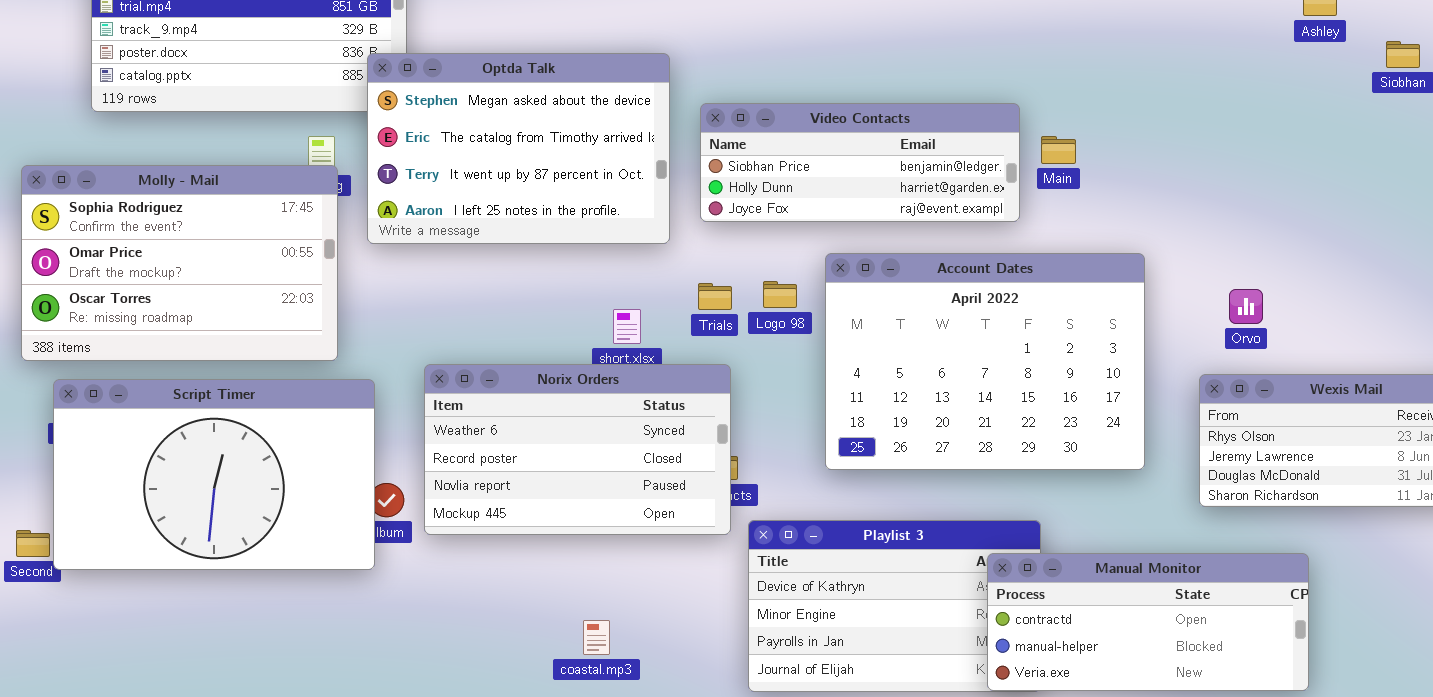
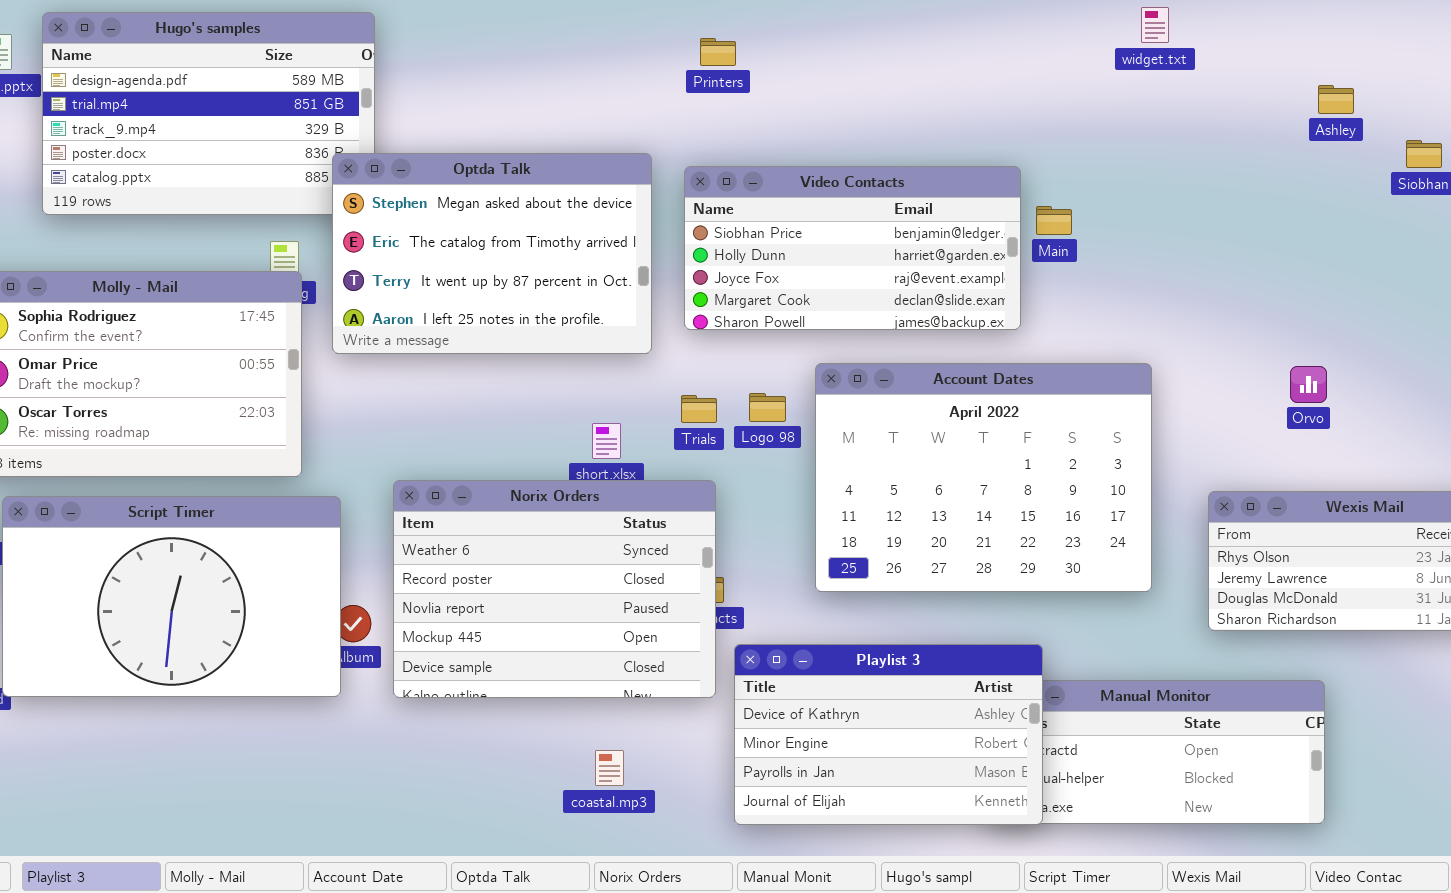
Video Contacts: [700,103,1020,222] -> [684,166,1021,330], resized
Main: [1041,136,1076,164] -> [1036,206,1072,235], moved
Orvo: [1229,289,1263,324] -> [1290,366,1327,403], moved
Norix Orders: [424,364,731,535] -> [393,480,716,698], resized
Playlist 3: [748,520,1041,692] -> [734,644,1043,825], raised
coastal.mp3: [583,620,610,655] -> [595,750,624,786], moved

